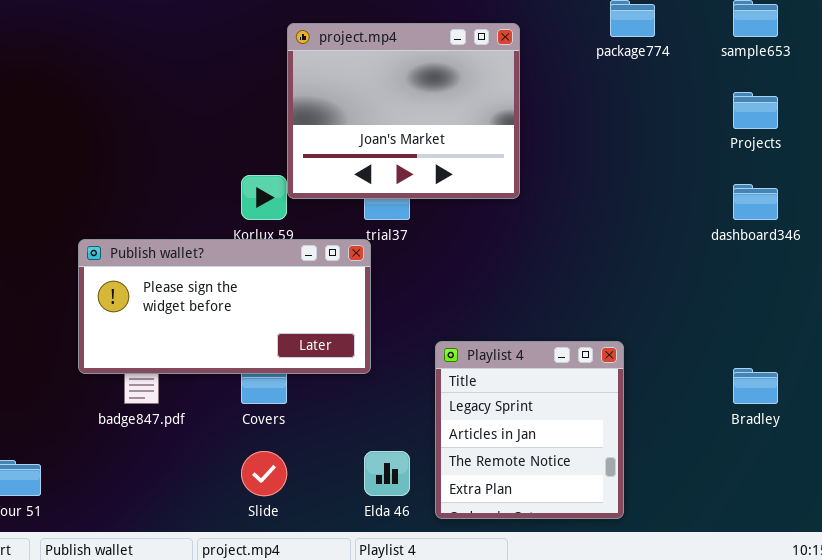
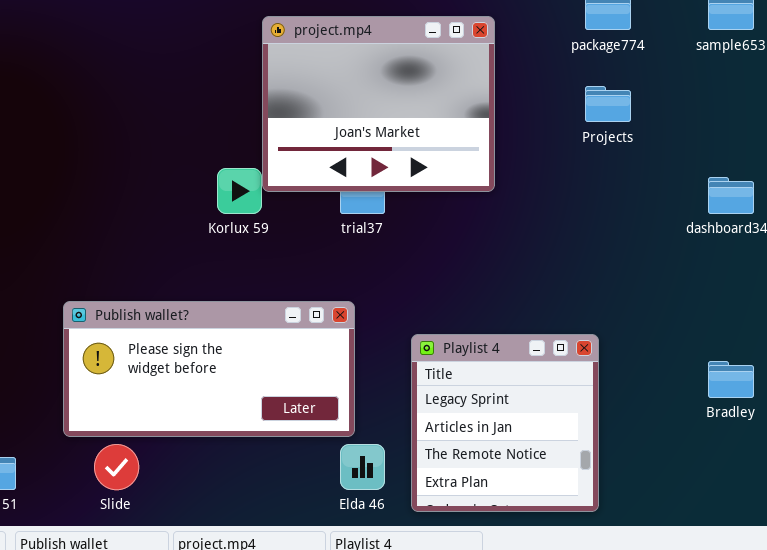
Projects: [733,92,778,129] -> [585,86,631,122], moved
Publish wallet?: [78,239,371,374] -> [63,301,355,437], moved
Slide: [241,451,287,496] -> [94,444,139,490], moved

